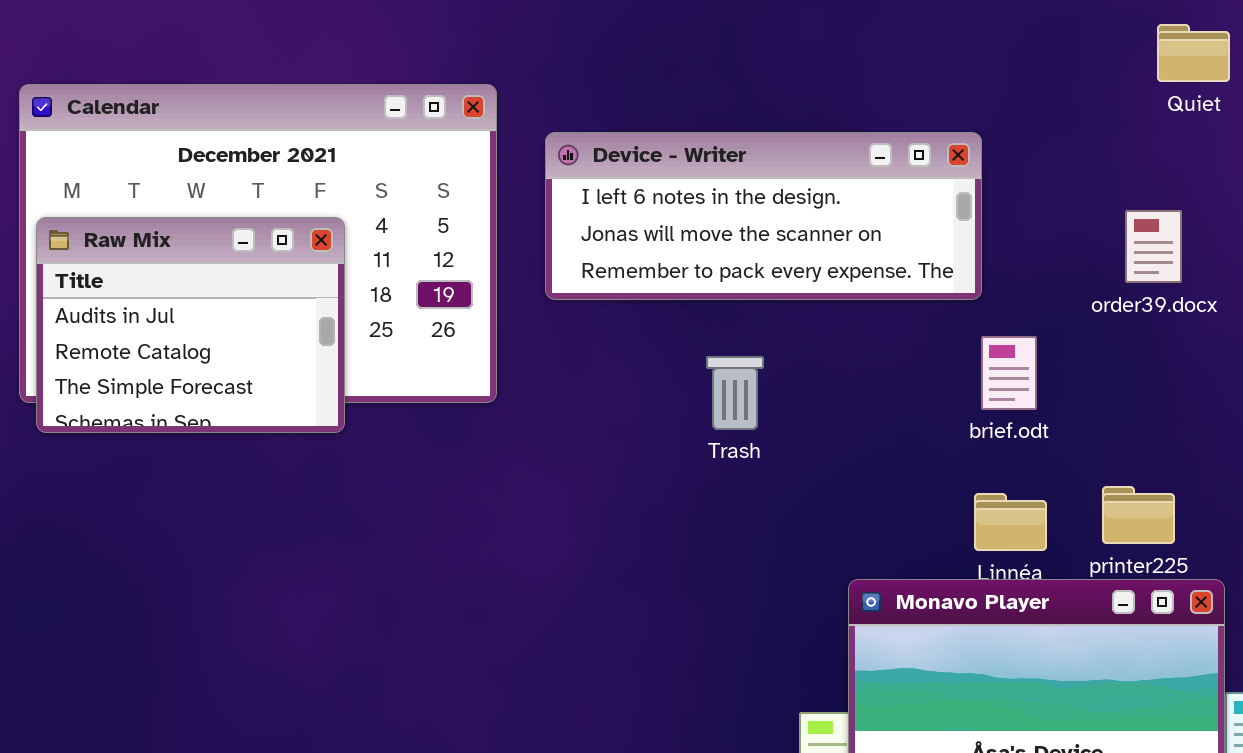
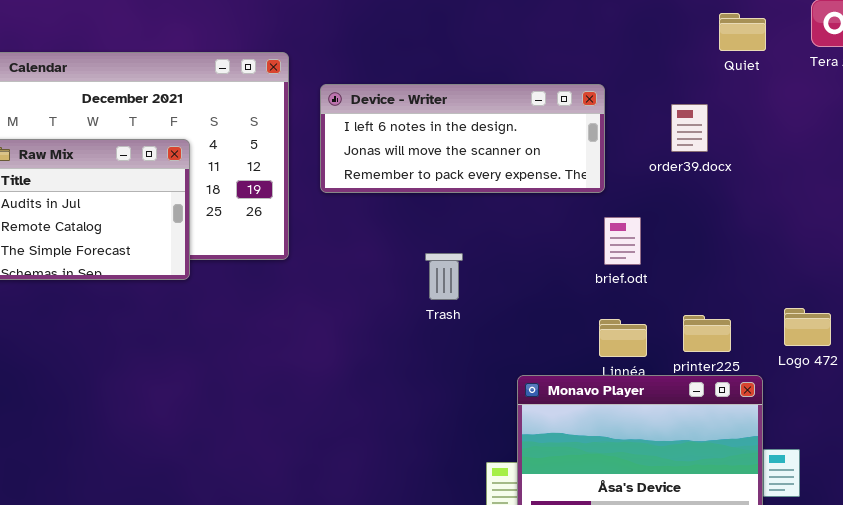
order39.docx: [1125,210,1182,283] -> [671,104,708,152], moved
Trash: [706,356,764,430] -> [425,253,463,300], moved

